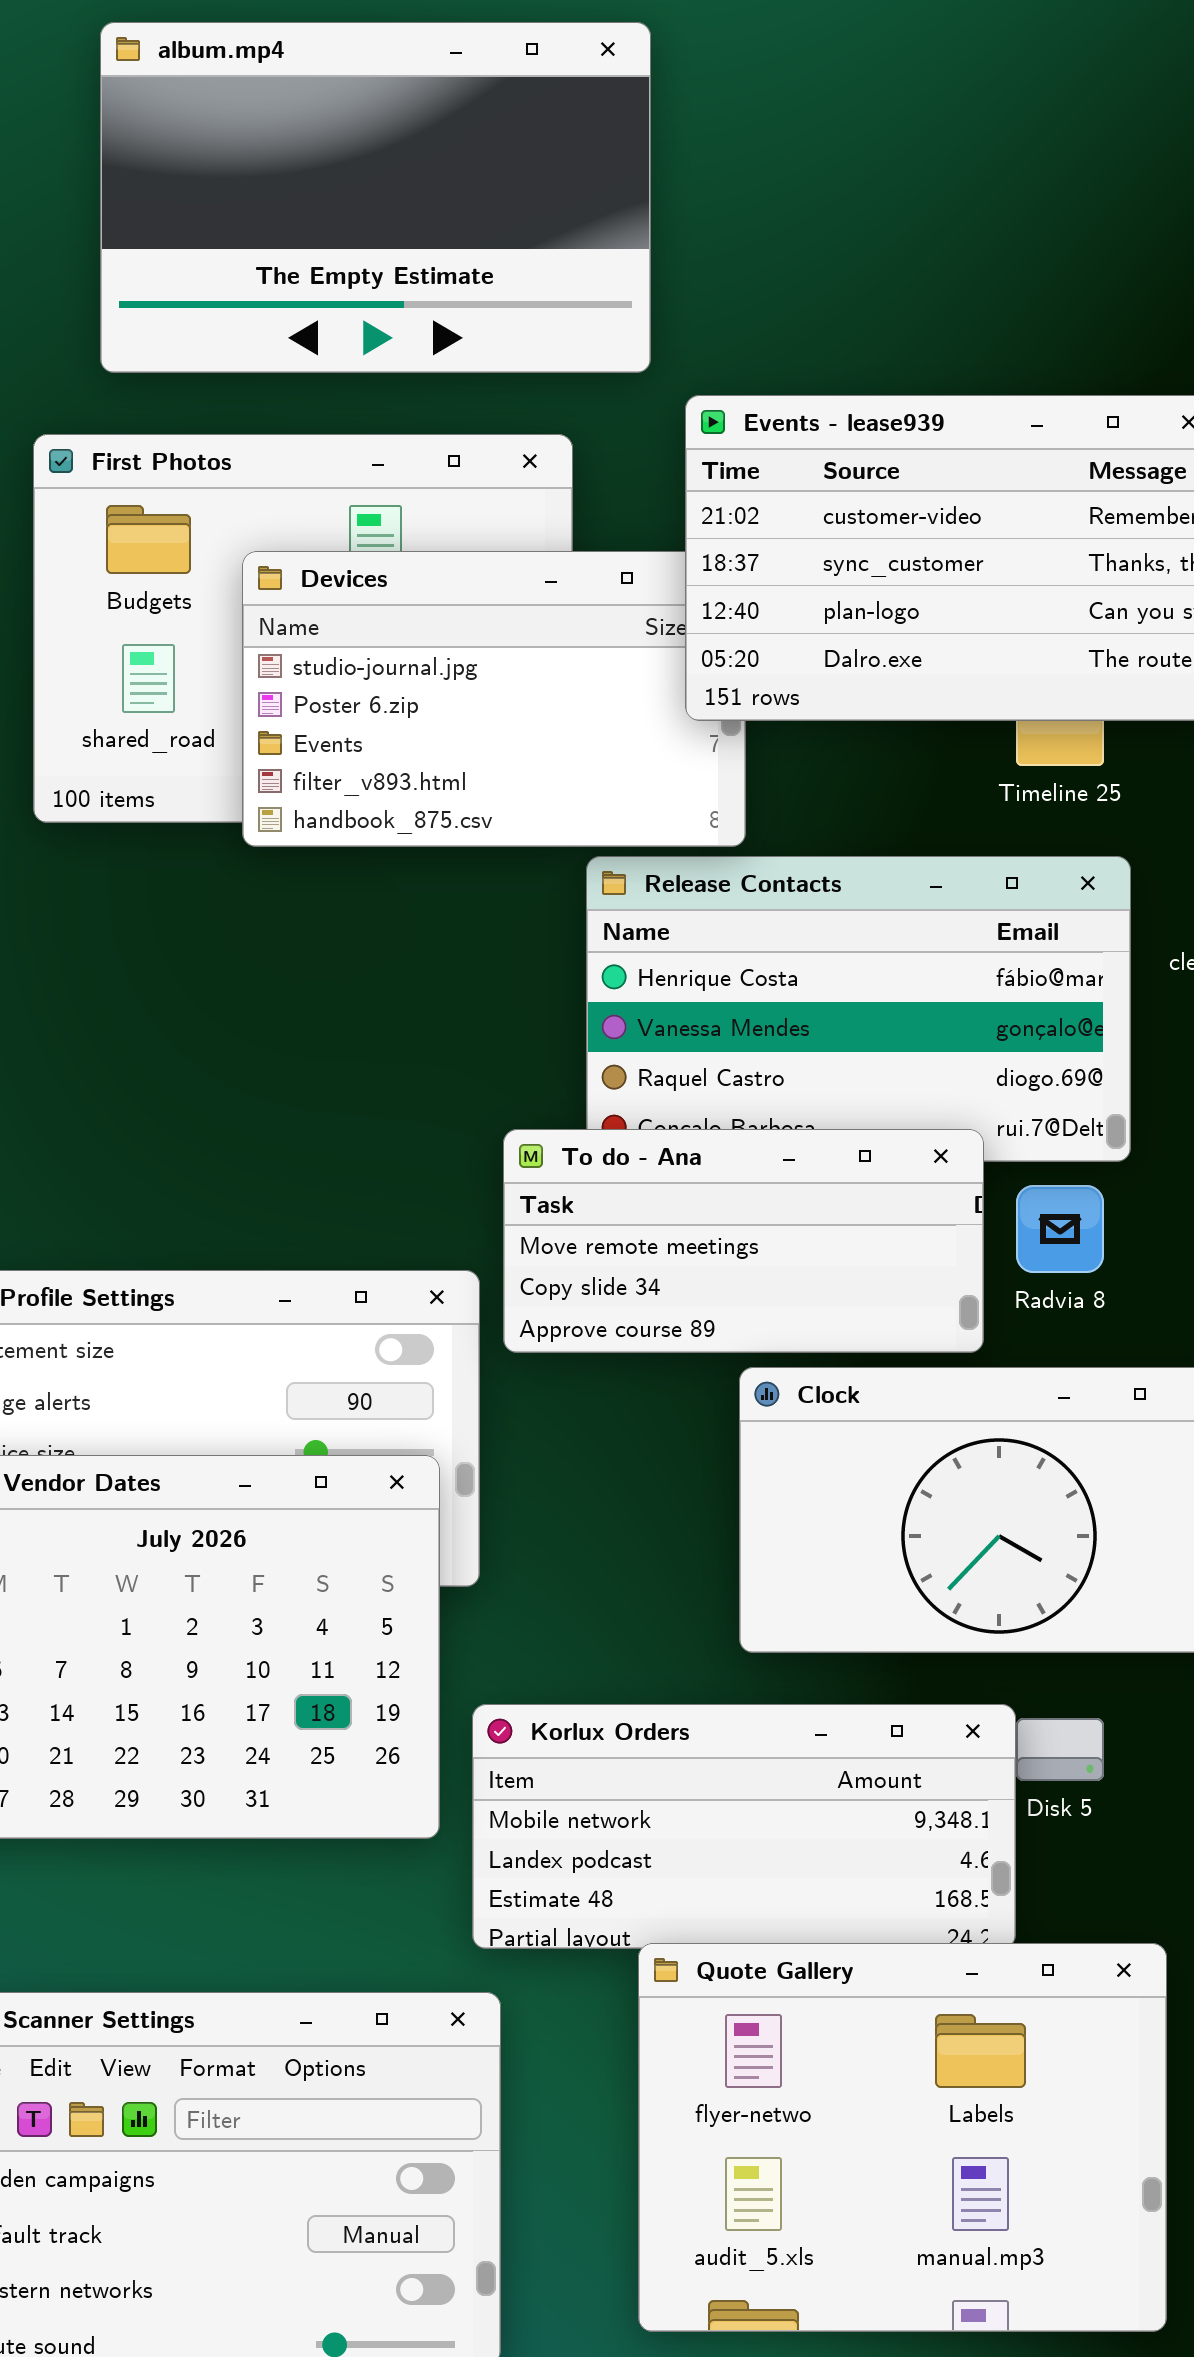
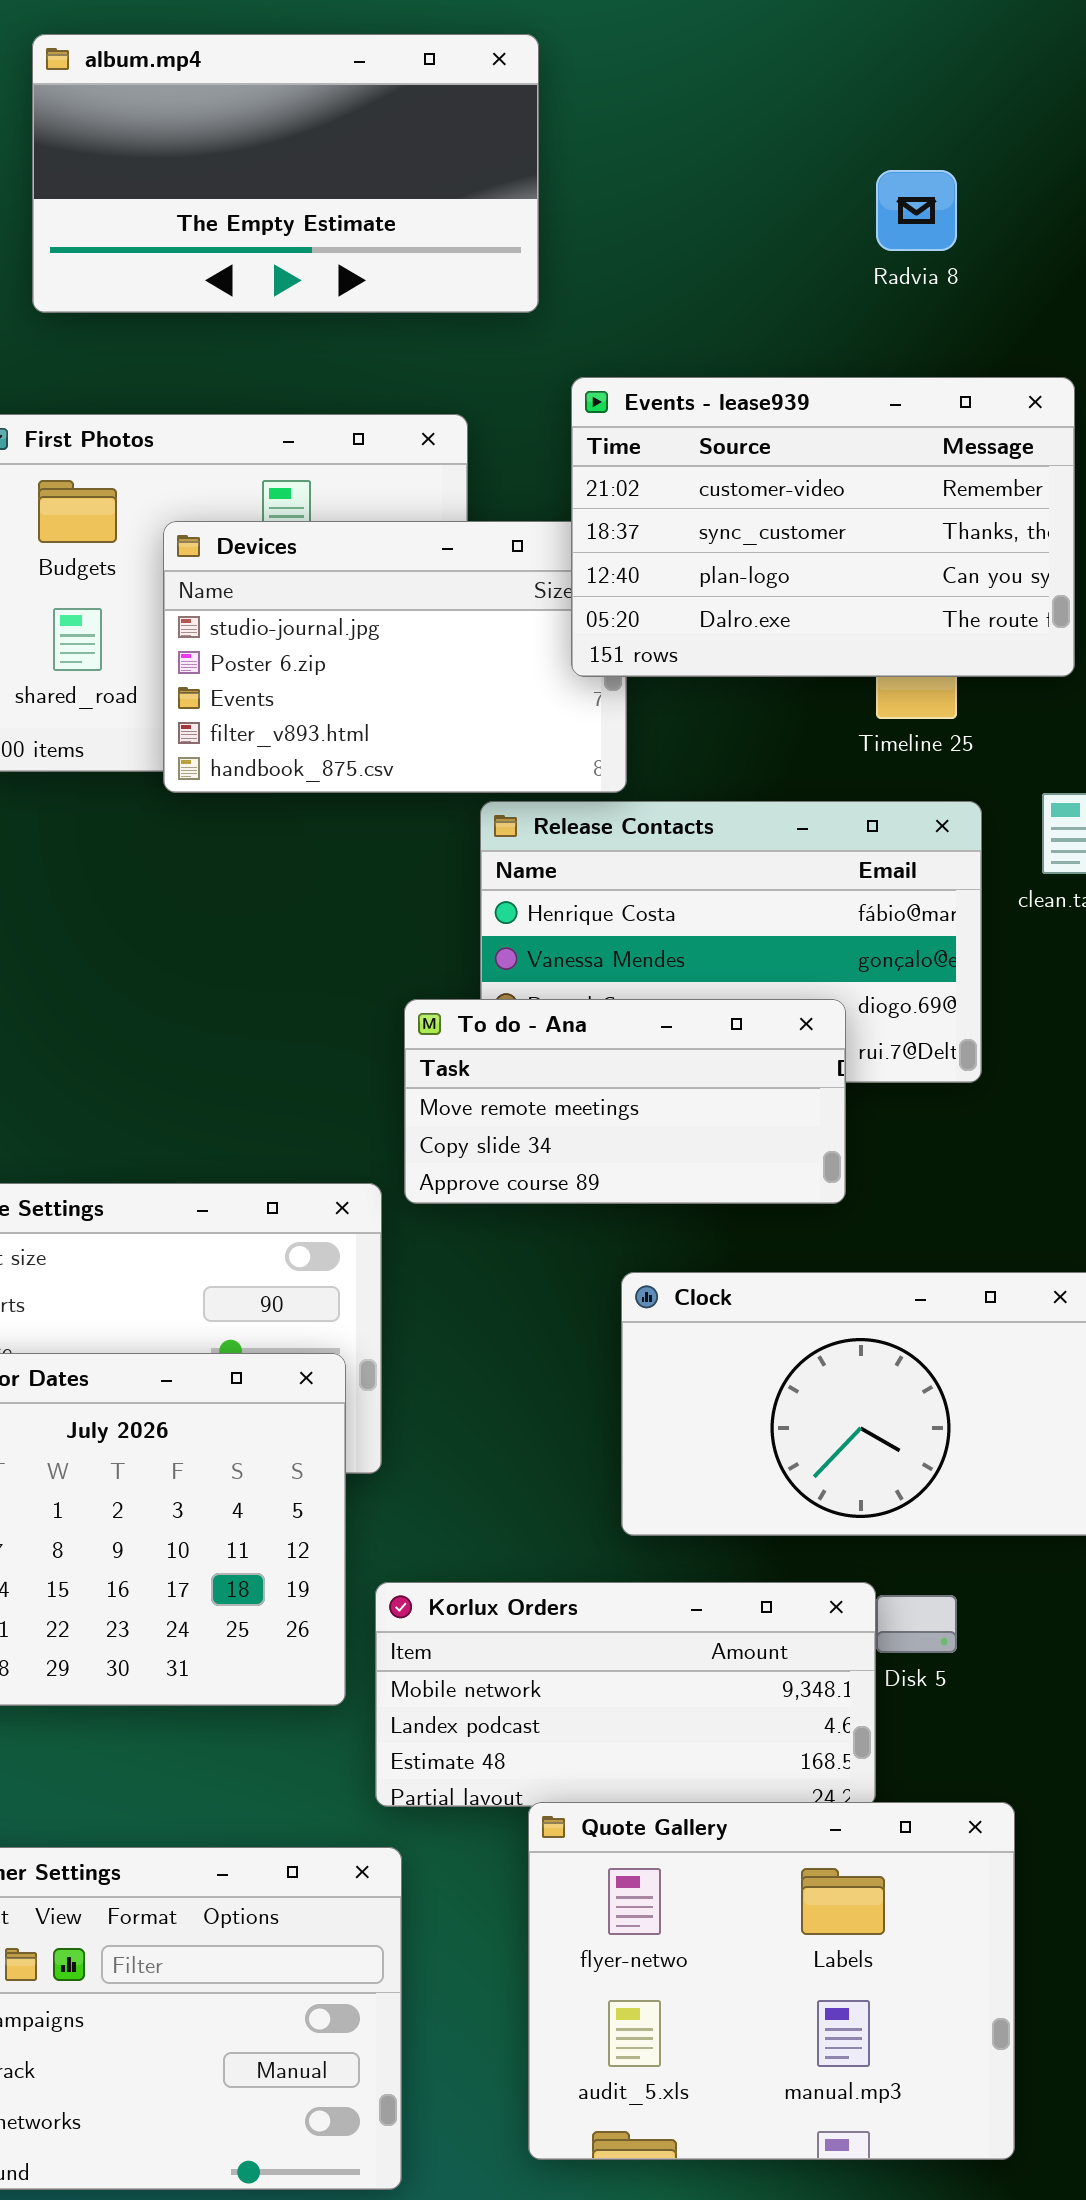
album.mp4: [100,22,651,373] -> [32,34,539,313], resized
To do - Ana: [503,1129,984,1353] -> [404,999,846,1204], moved
Radvia 8: [1016,1185,1104,1273] -> [876,170,957,251], moved

